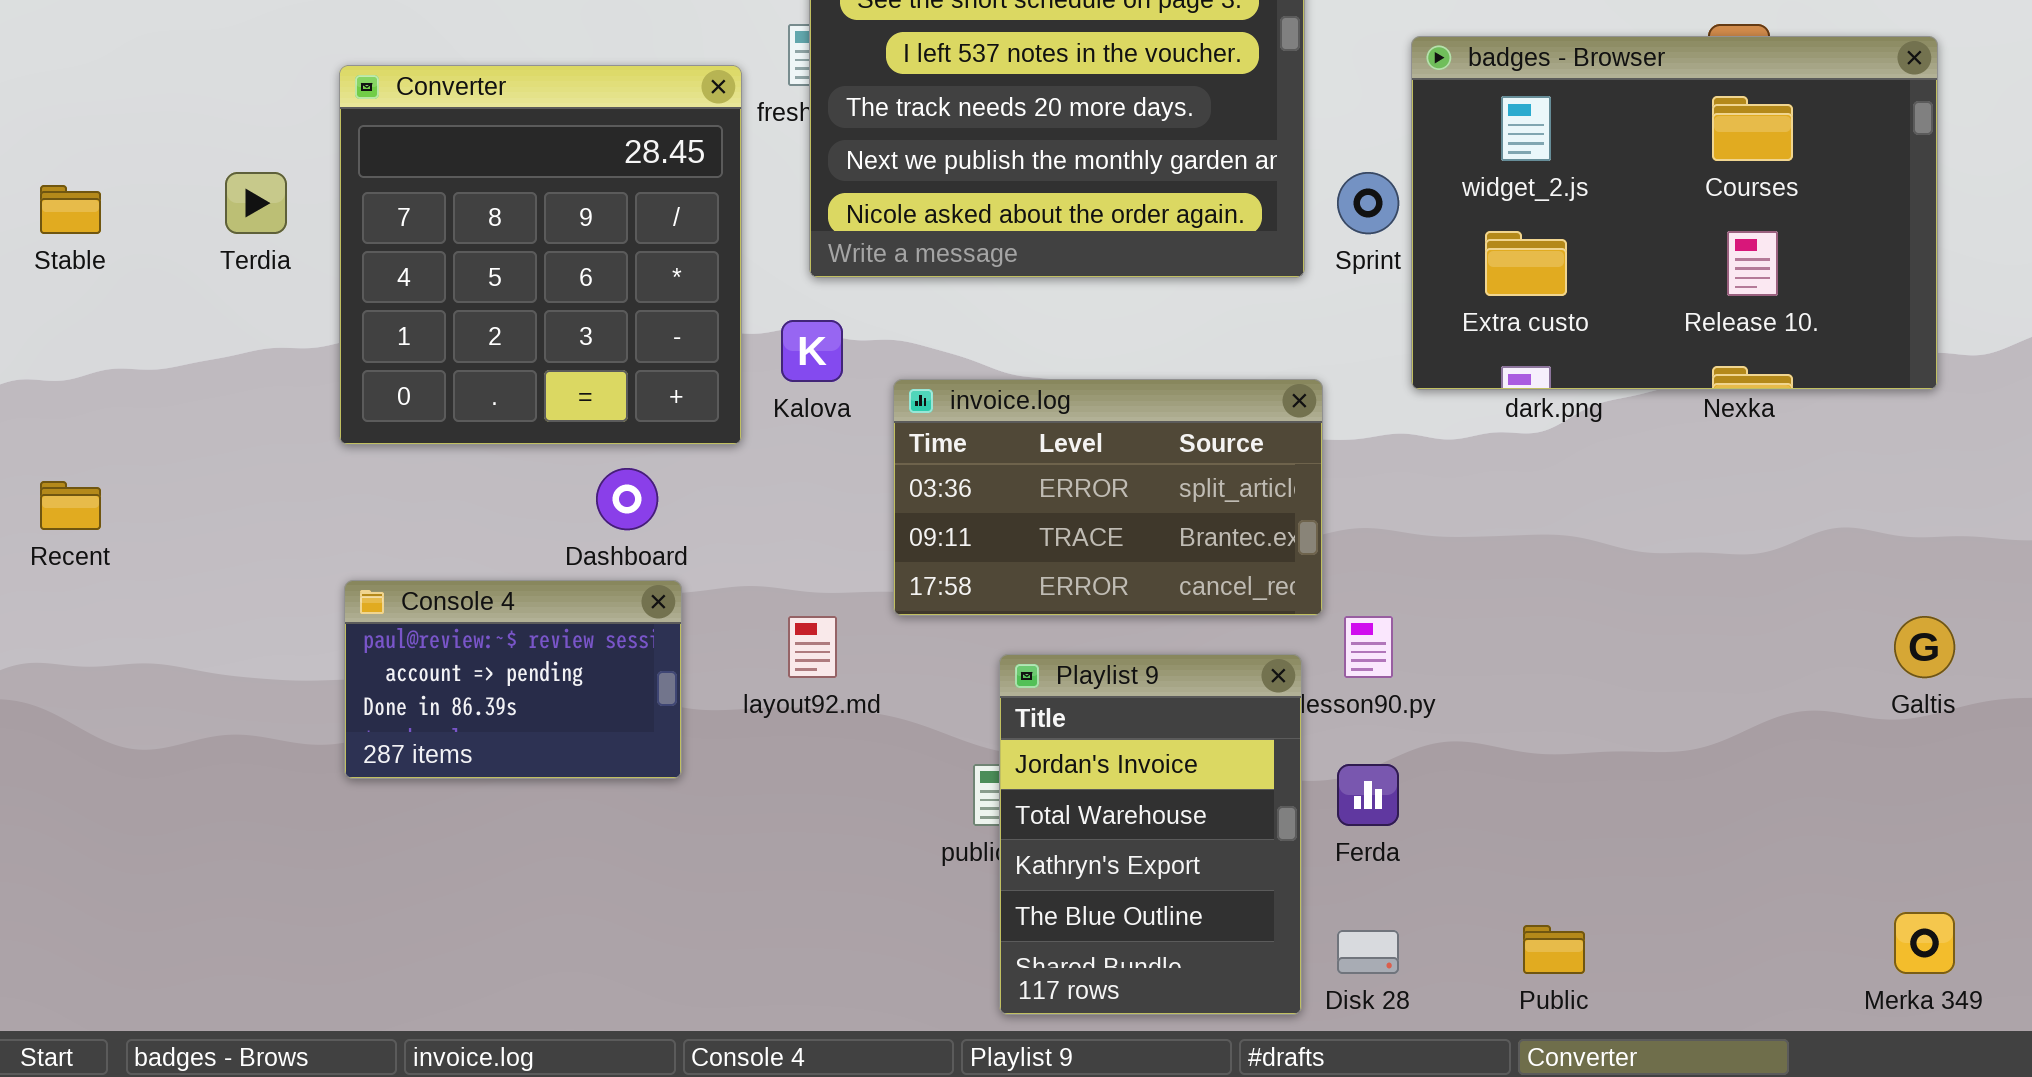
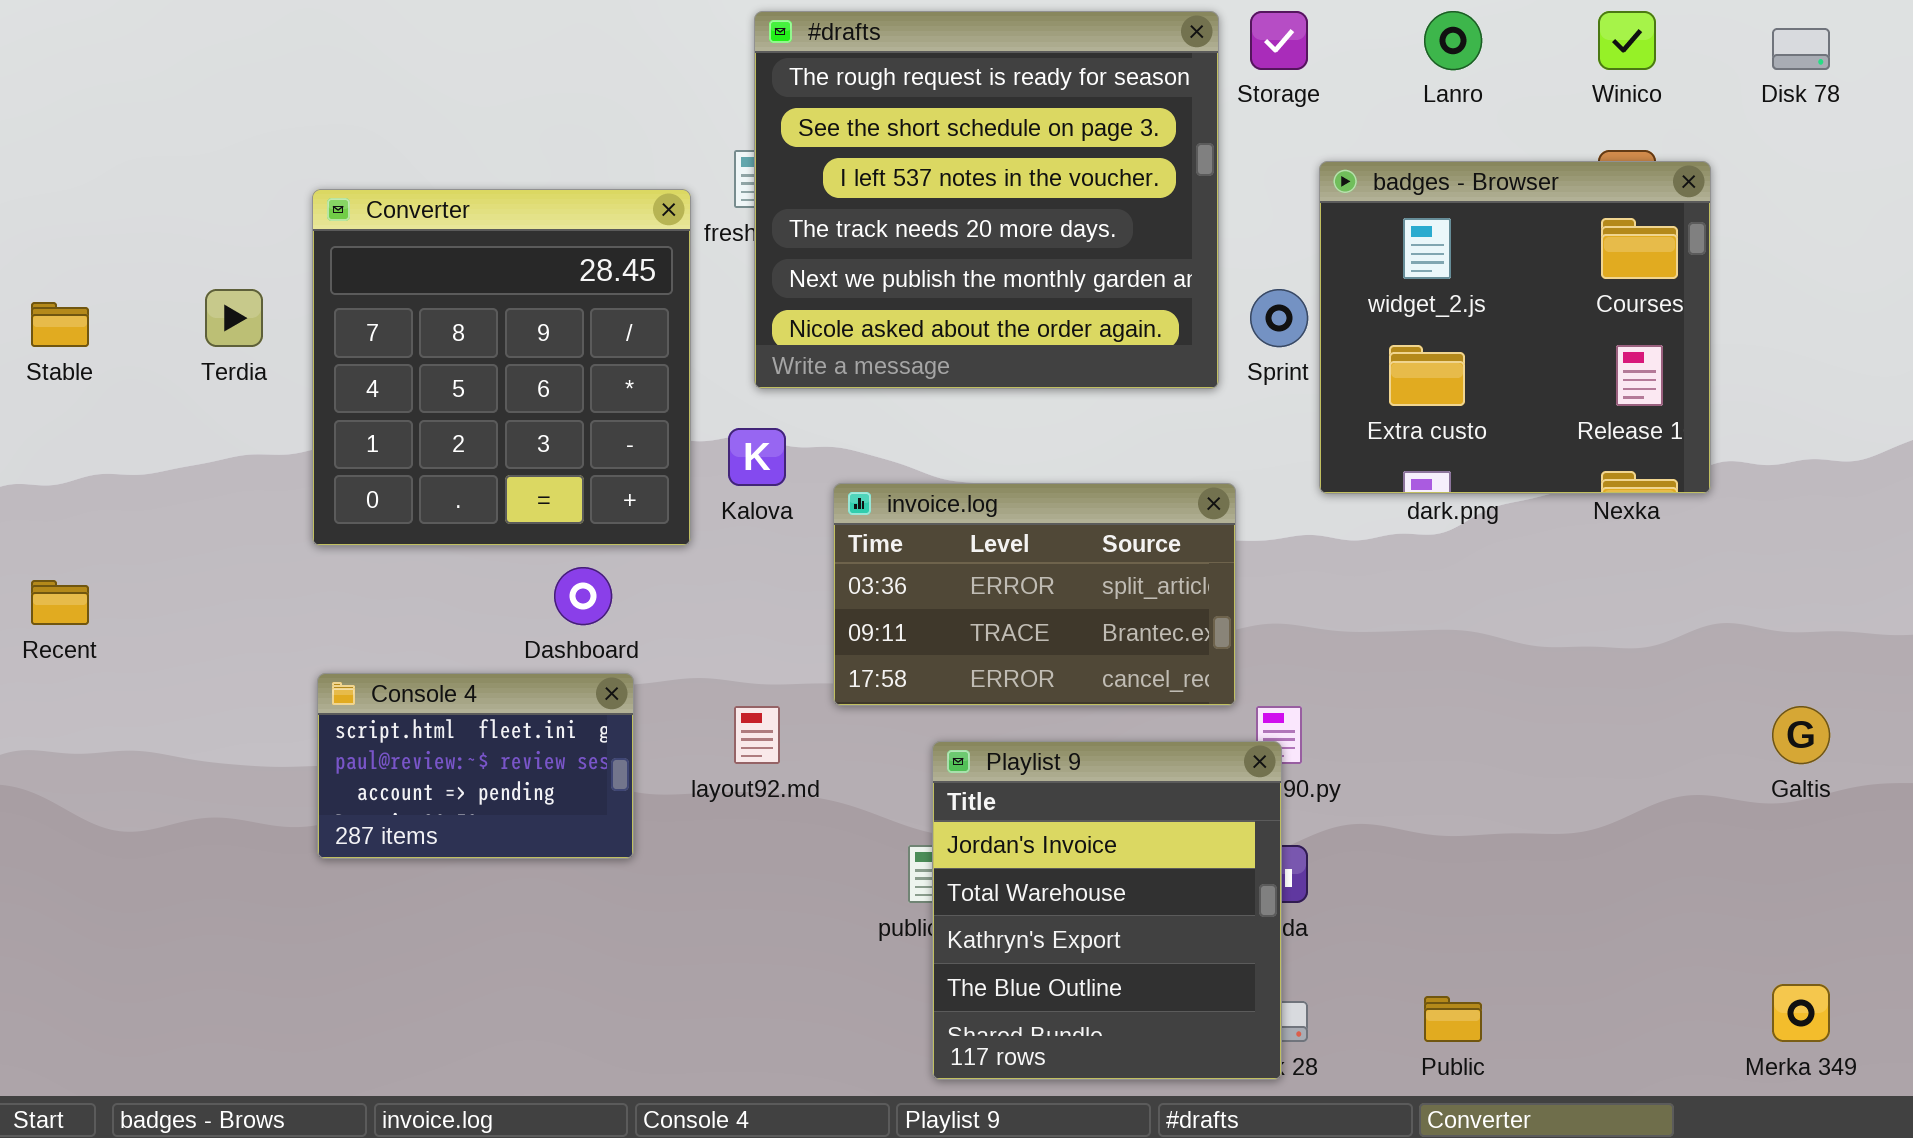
badges - Browser: [1411,36,1938,390] -> [1319,161,1711,494], resized
Console 4: [344,580,682,779] -> [317,673,634,859], scrolled up 1 row
Playlist 9: [999,654,1302,1015] -> [932,741,1282,1080], resized

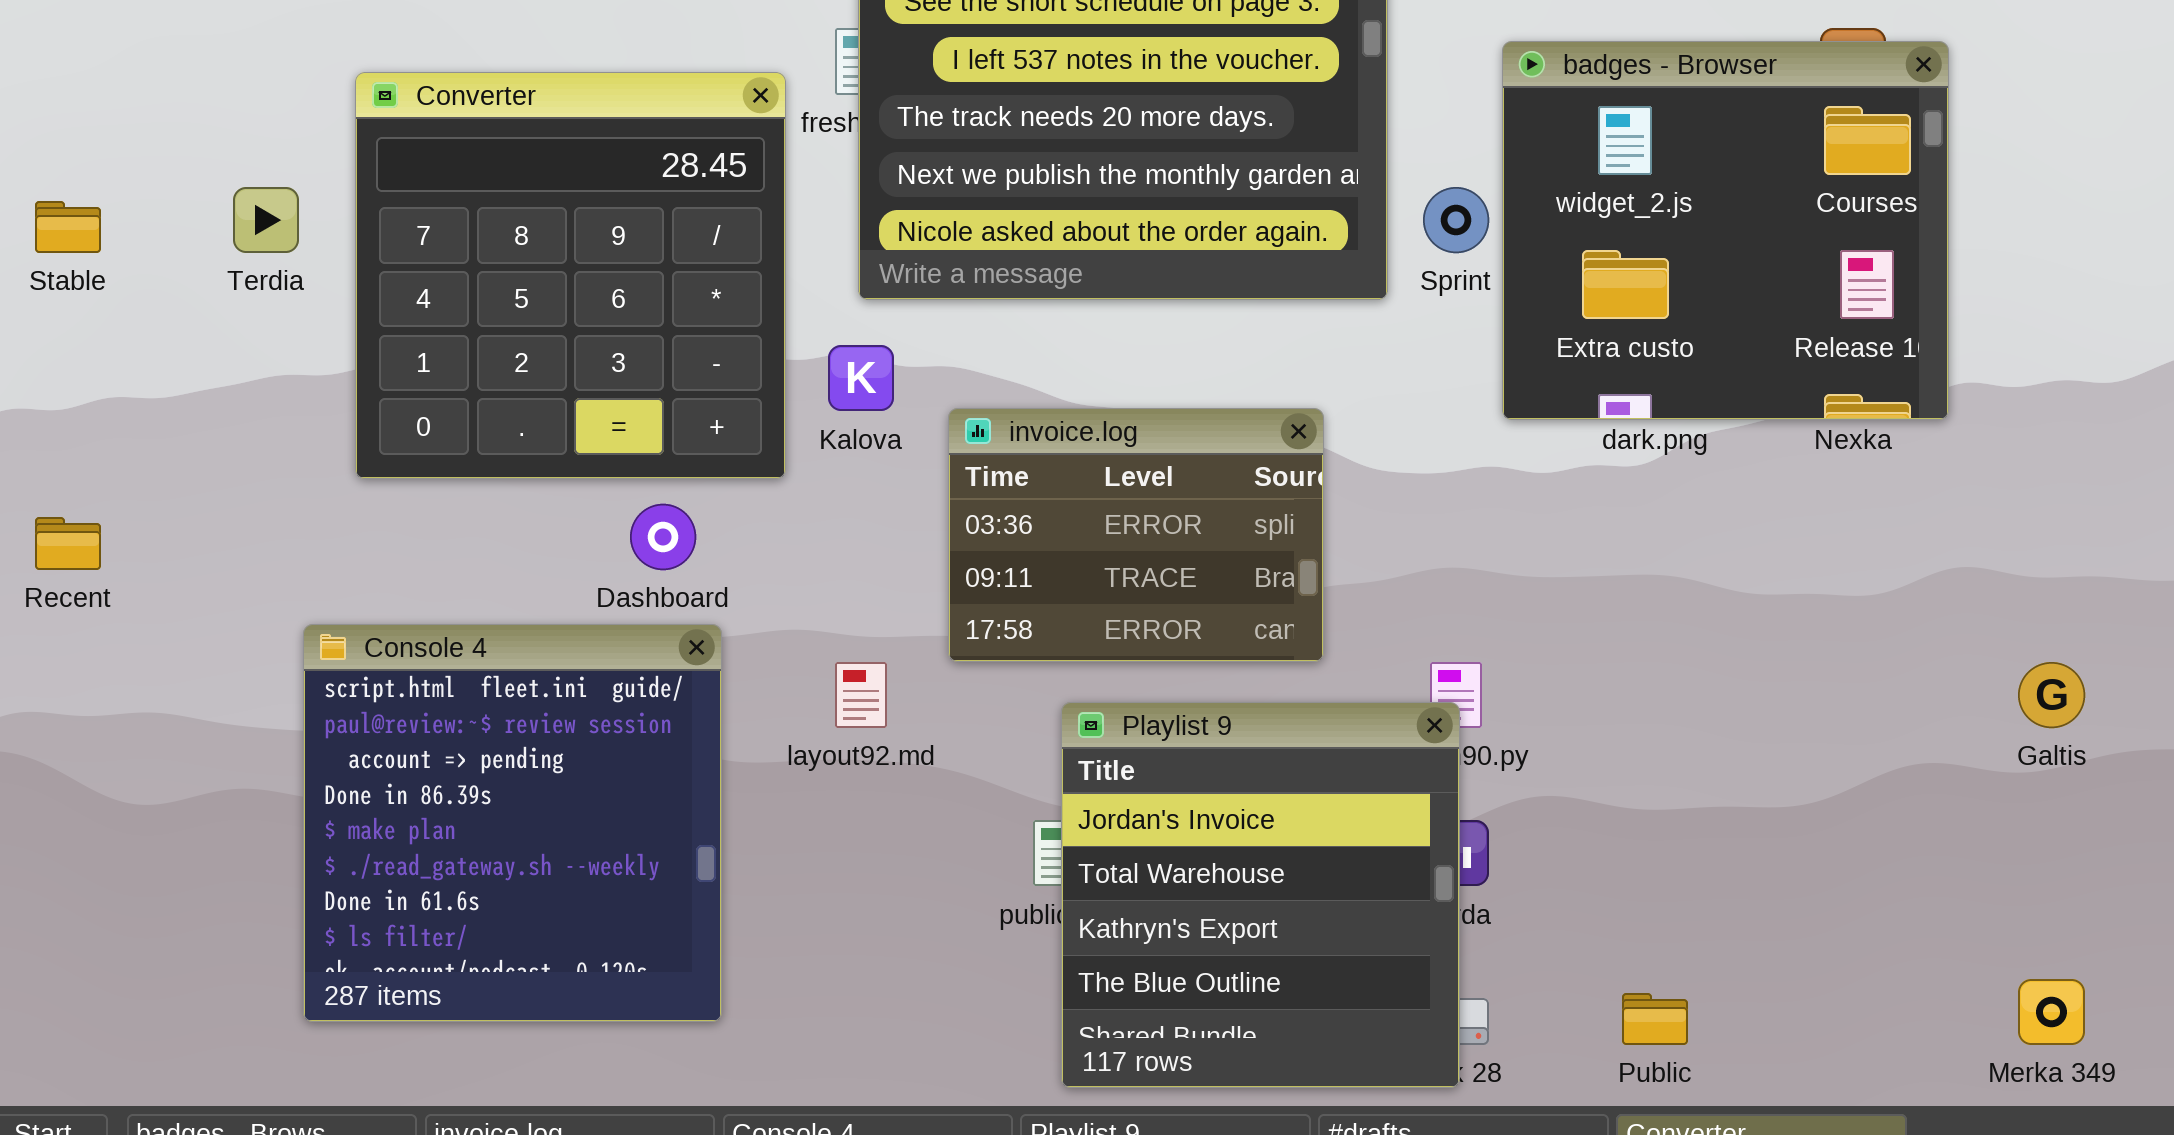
invoice.log: [833,483,1236,706] -> [948,408,1324,662], resized
Console 4: [317,673,634,859] -> [303,624,722,1022], resized

